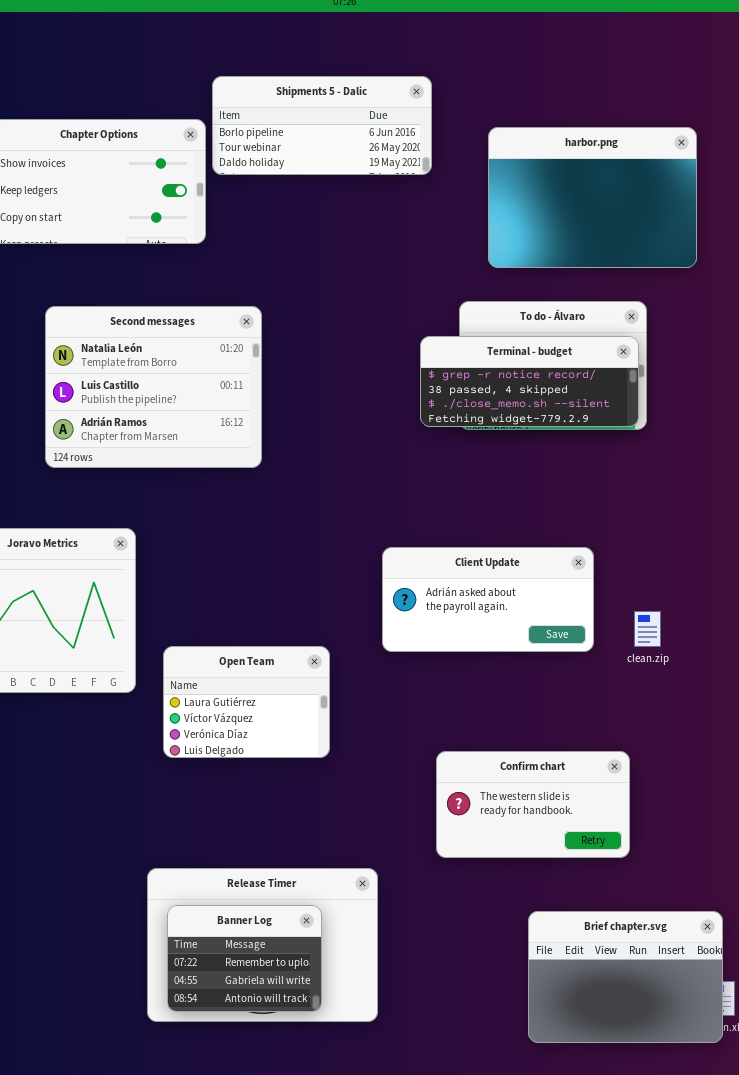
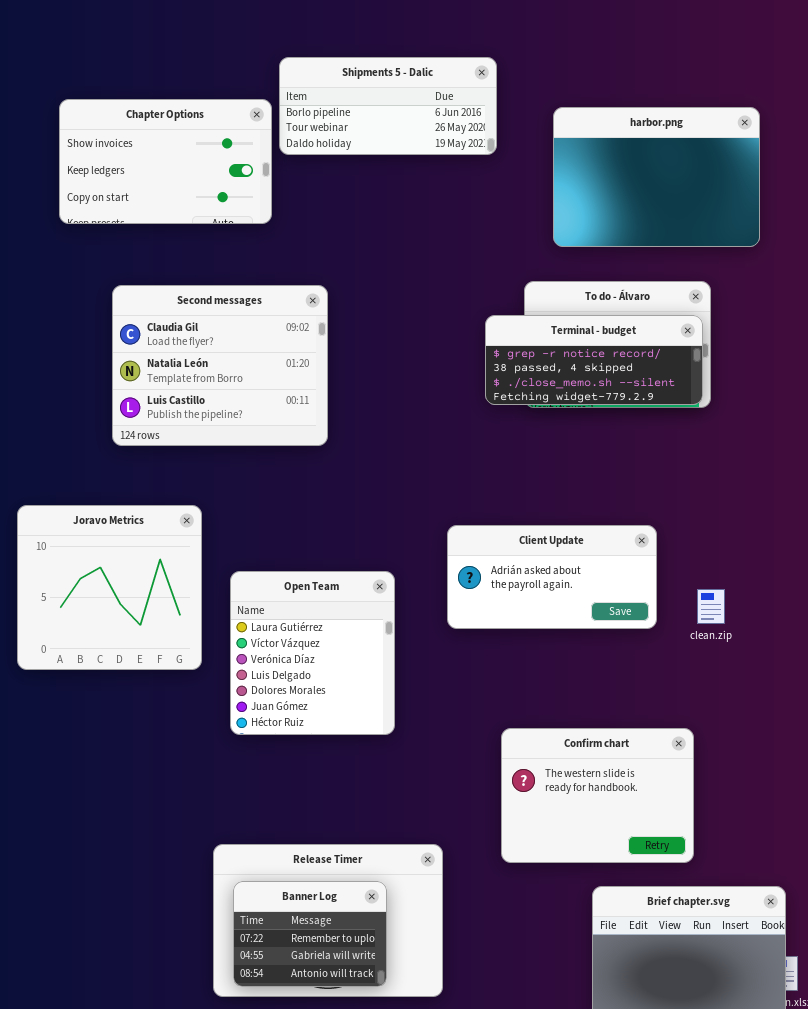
Second messages: [45,306,262,468] -> [112,285,328,446], scrolled up 1 row
Open Team: [163,646,330,758] -> [230,571,395,735], resized
Confirm chart: [436,751,630,858] -> [501,728,694,863], resized

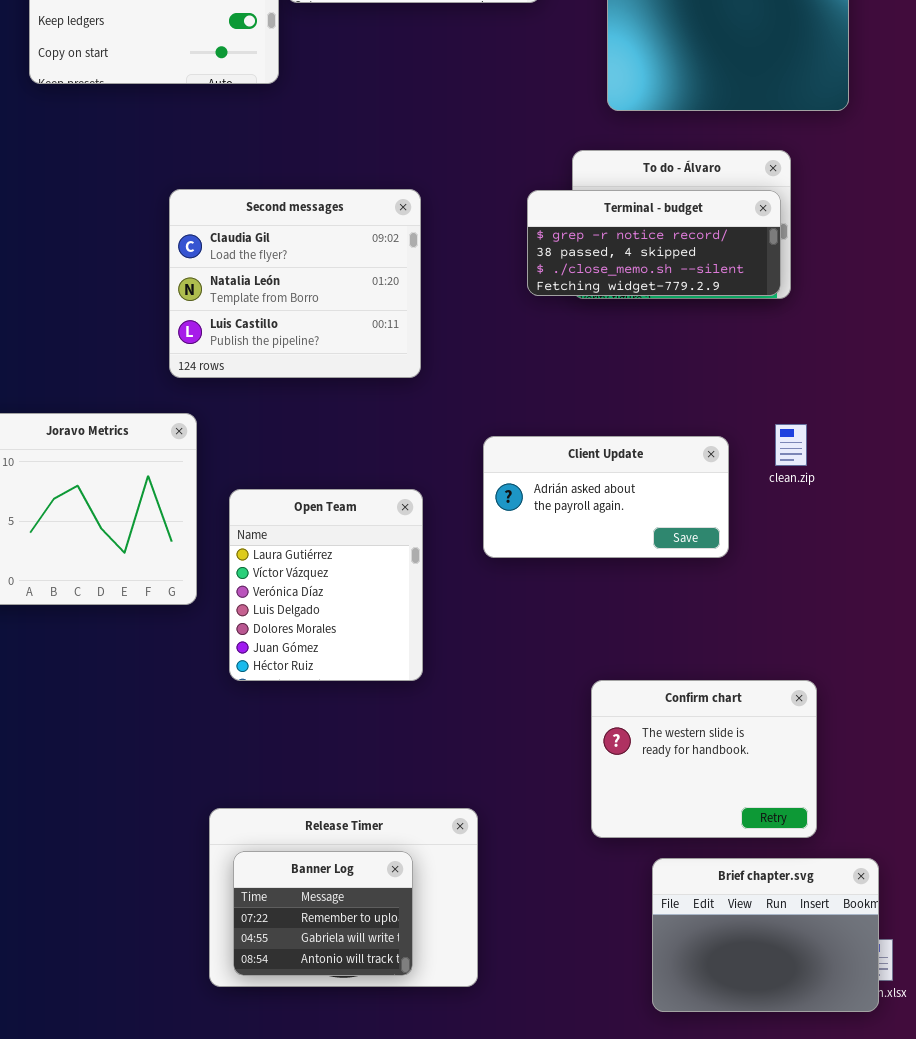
Second messages: [112,285,328,446] -> [169,189,421,378], moved
clean.zip: [697,589,725,624] -> [775,424,807,466], moved
Confirm chart: [501,728,694,863] -> [591,680,817,838], moved

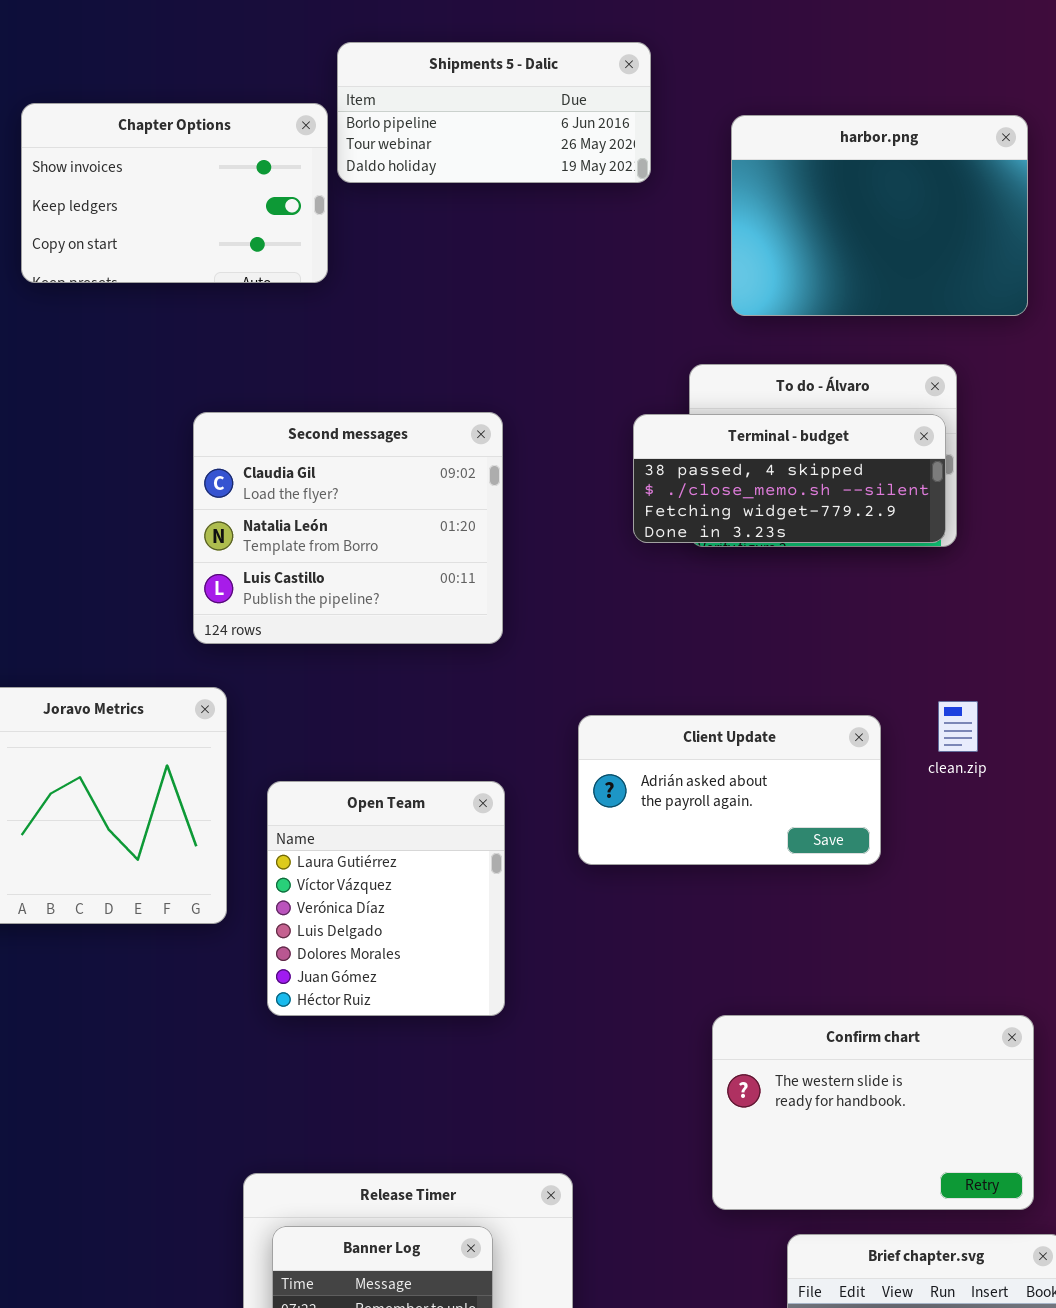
Terminal - budget: [527,190,781,296] -> [633,414,946,543], scrolled down 1 row
Confirm chart: [591,680,817,838] -> [712,1015,1034,1210], resized

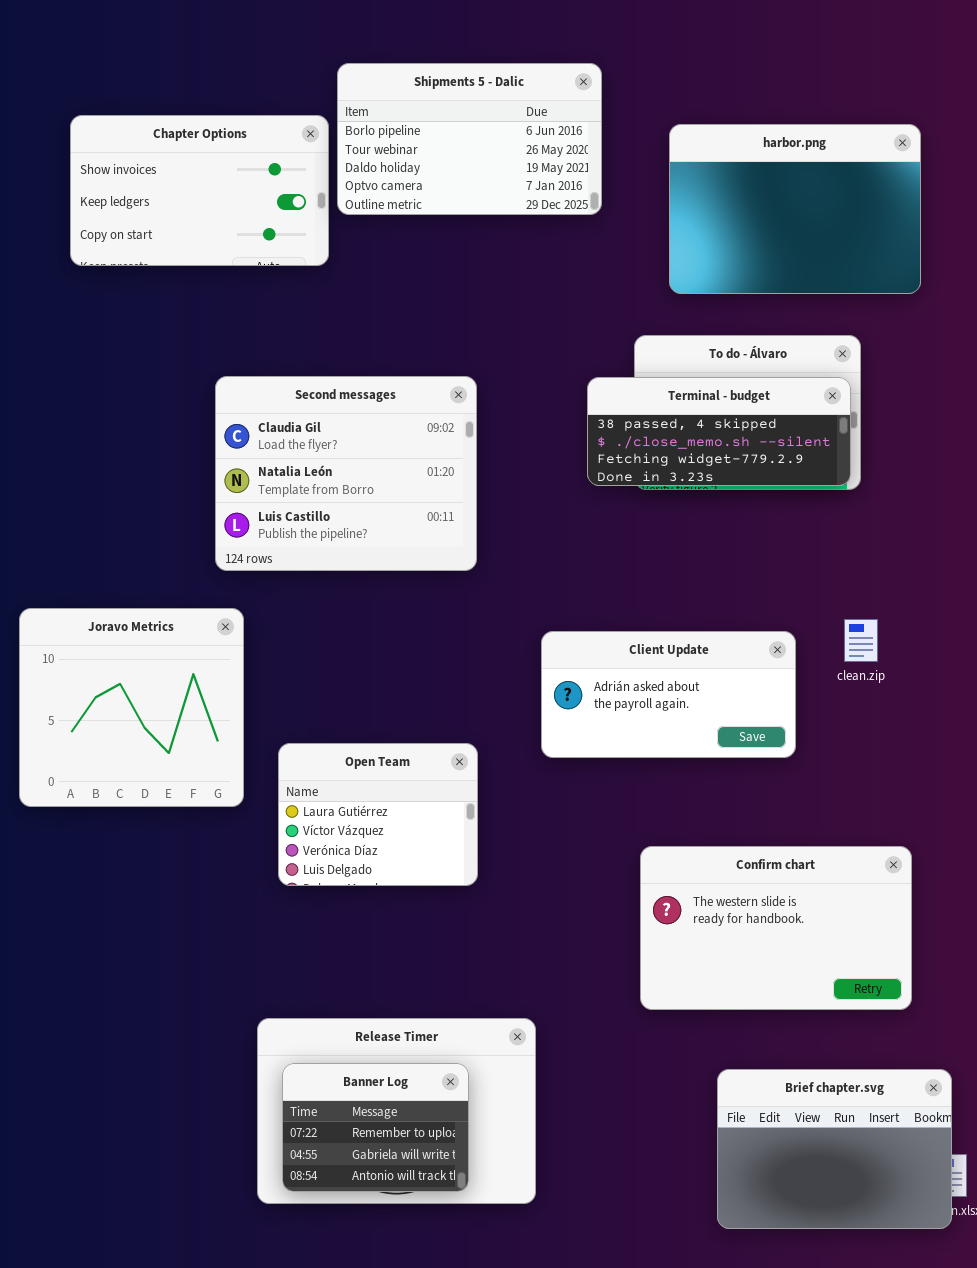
Shipments 5 - Dalic: [337,42,651,183] -> [337,63,602,215], resized
Open Team: [267,781,505,1016] -> [278,743,478,886], resized
Confirm chart: [712,1015,1034,1210] -> [640,846,912,1010], moved

